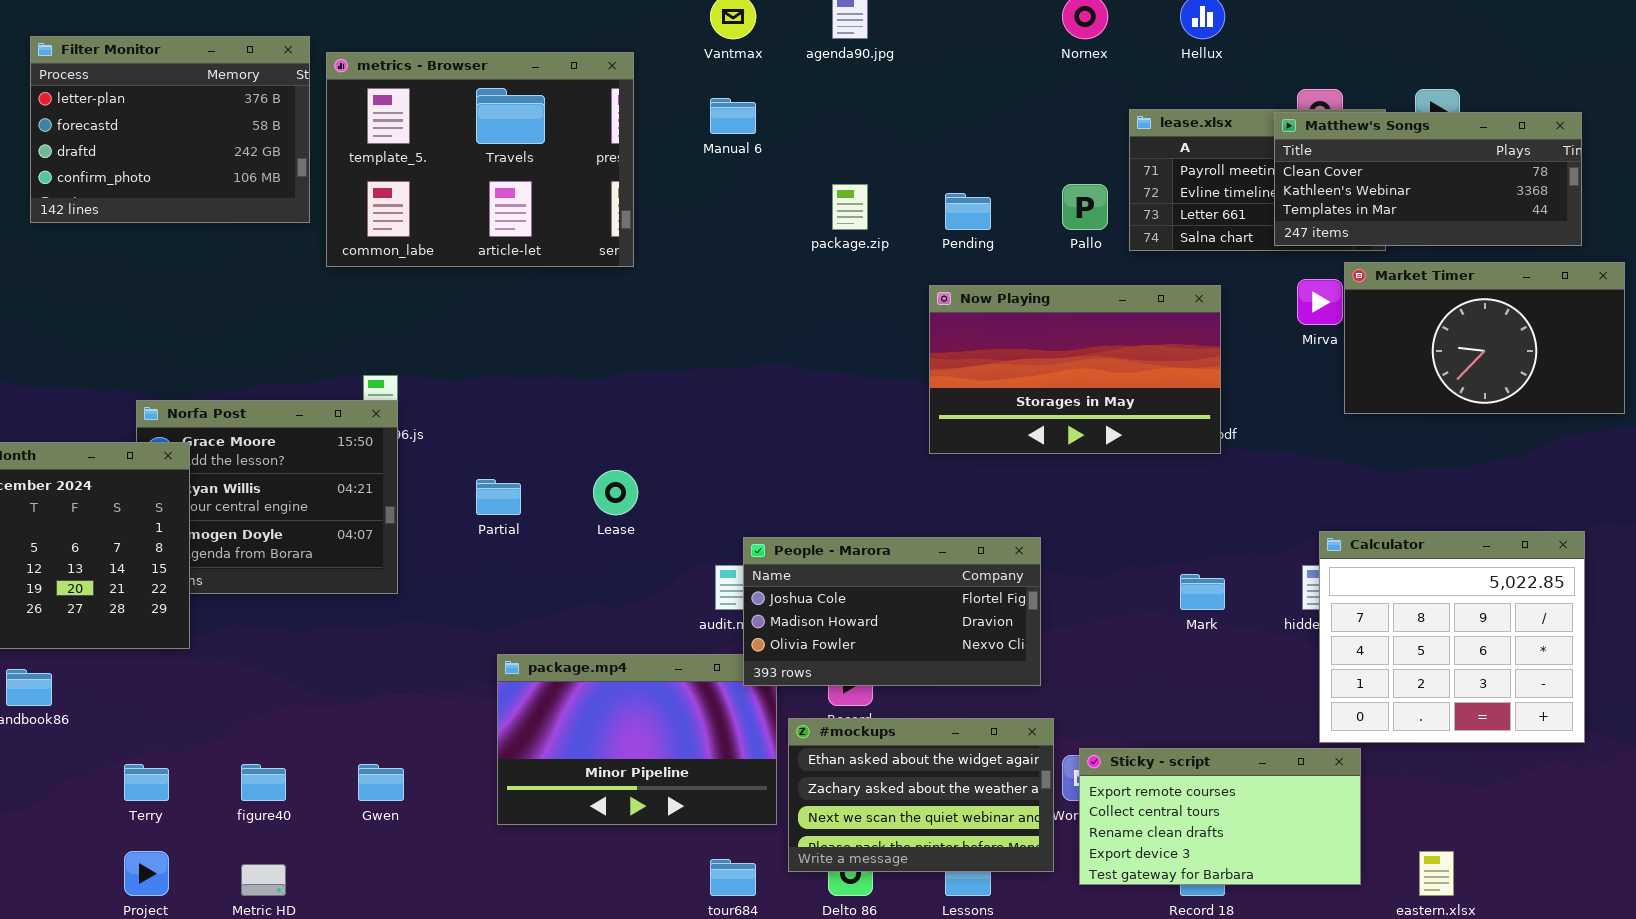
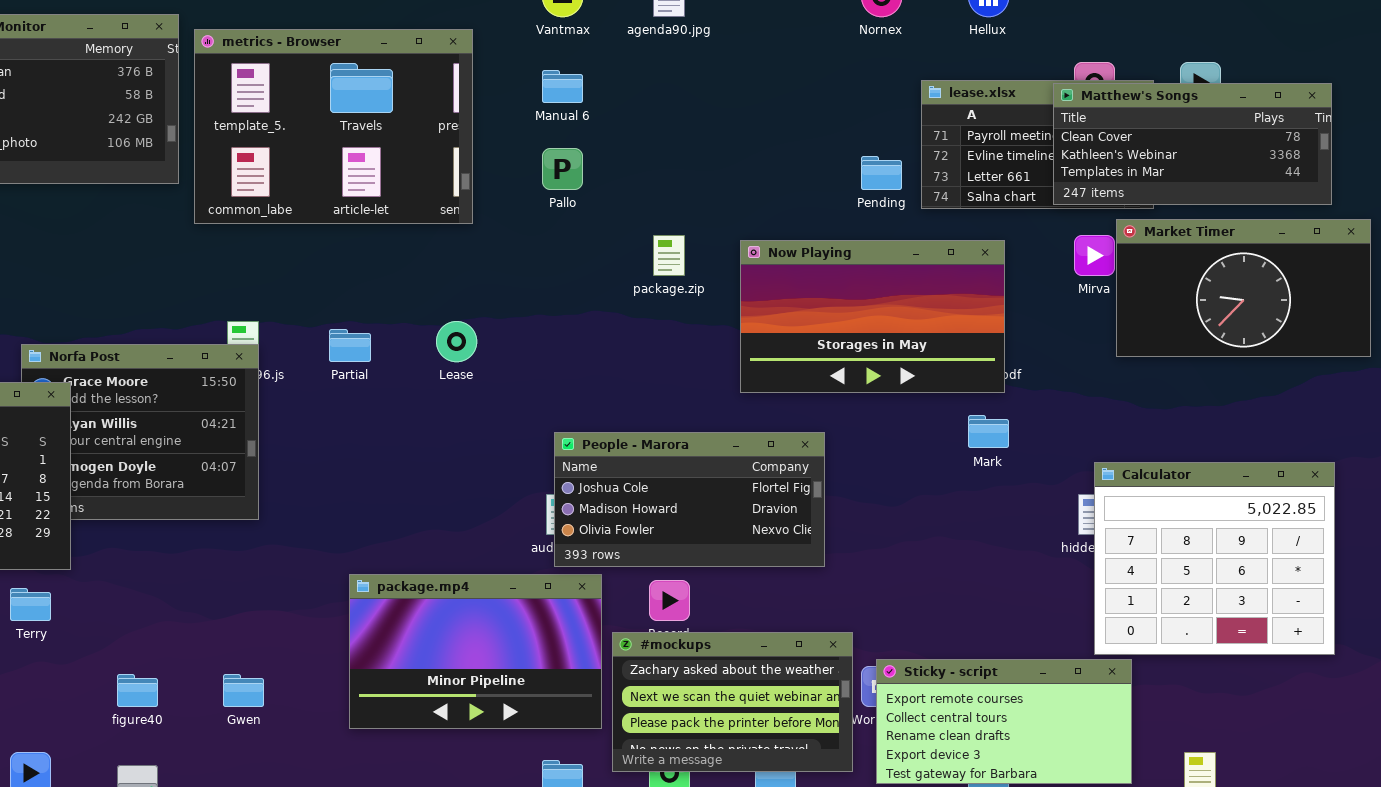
package.zip: [832,184,868,230] -> [653,235,685,276], moved
Pallo: [1062,184,1108,230] -> [542,148,583,190], moved
Pending: [945,193,991,230] -> [861,156,902,190], moved
Lease: [593,470,638,515] -> [436,321,477,362], moved
Partial: [476,479,521,515] -> [329,329,371,362], moved
People - Marora: [743,537,1041,686] -> [554,432,825,567], moved
Mark: [1180,574,1225,610] -> [968,415,1009,448], moved
#mockups: [788,718,1054,872] -> [612,632,853,772], scrolled down 1 row
Terry: [124,764,169,801] -> [10,588,51,621], moved

